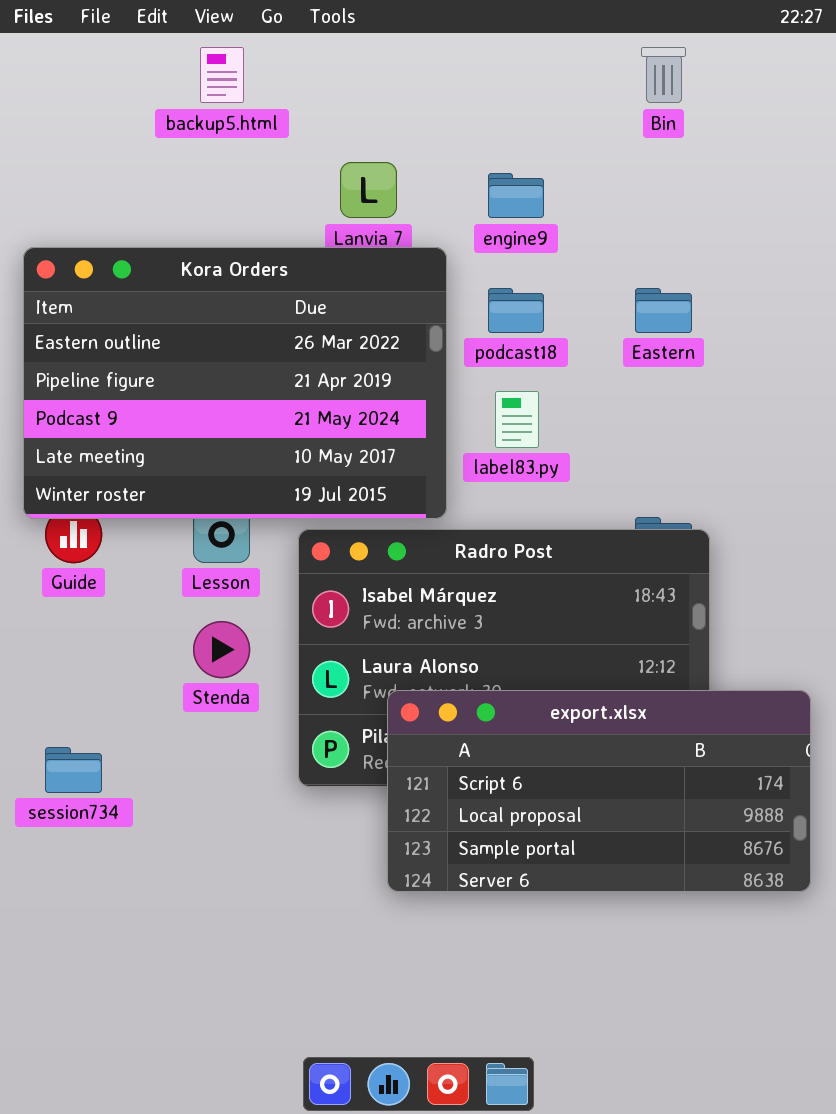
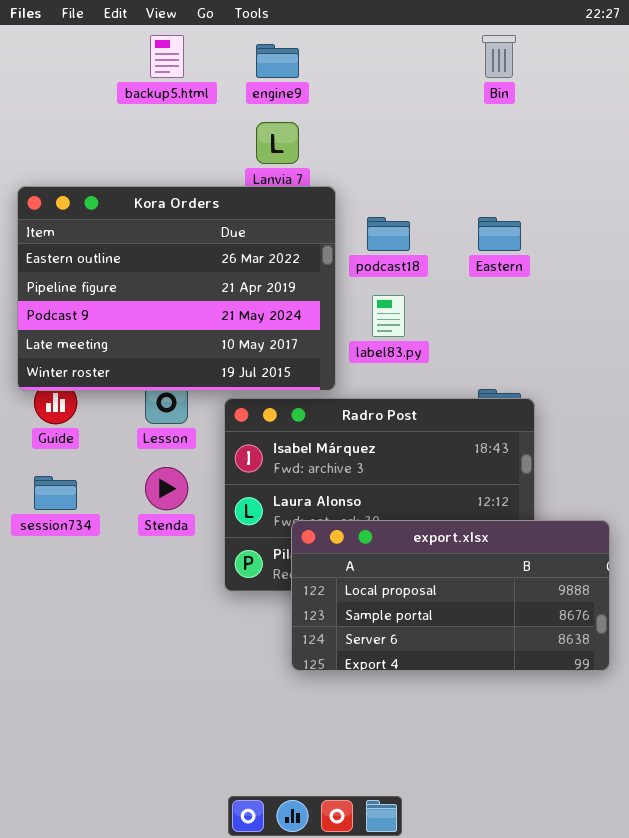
engine9: [488,173,544,218] -> [256,44,299,78], moved
export.xlsx: [387,690,811,892] -> [291,520,610,671], scrolled down 1 row
session734: [45,747,102,793] -> [34,476,77,510], moved

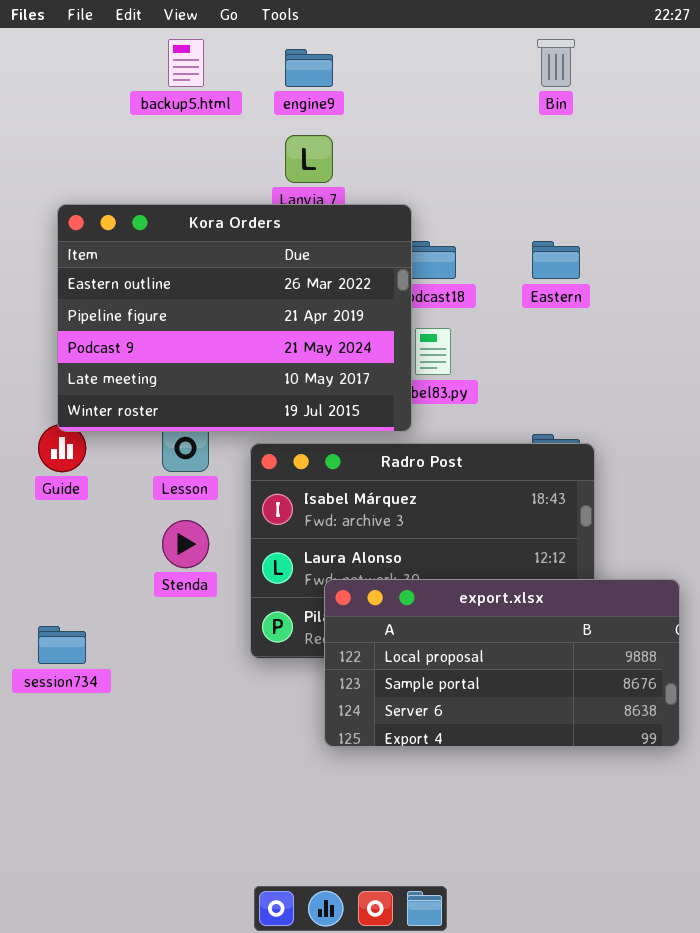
Kora Orders: [17,186,336,391] -> [57,204,412,432], moved
session734: [34,476,77,510] -> [38,626,86,664], moved

